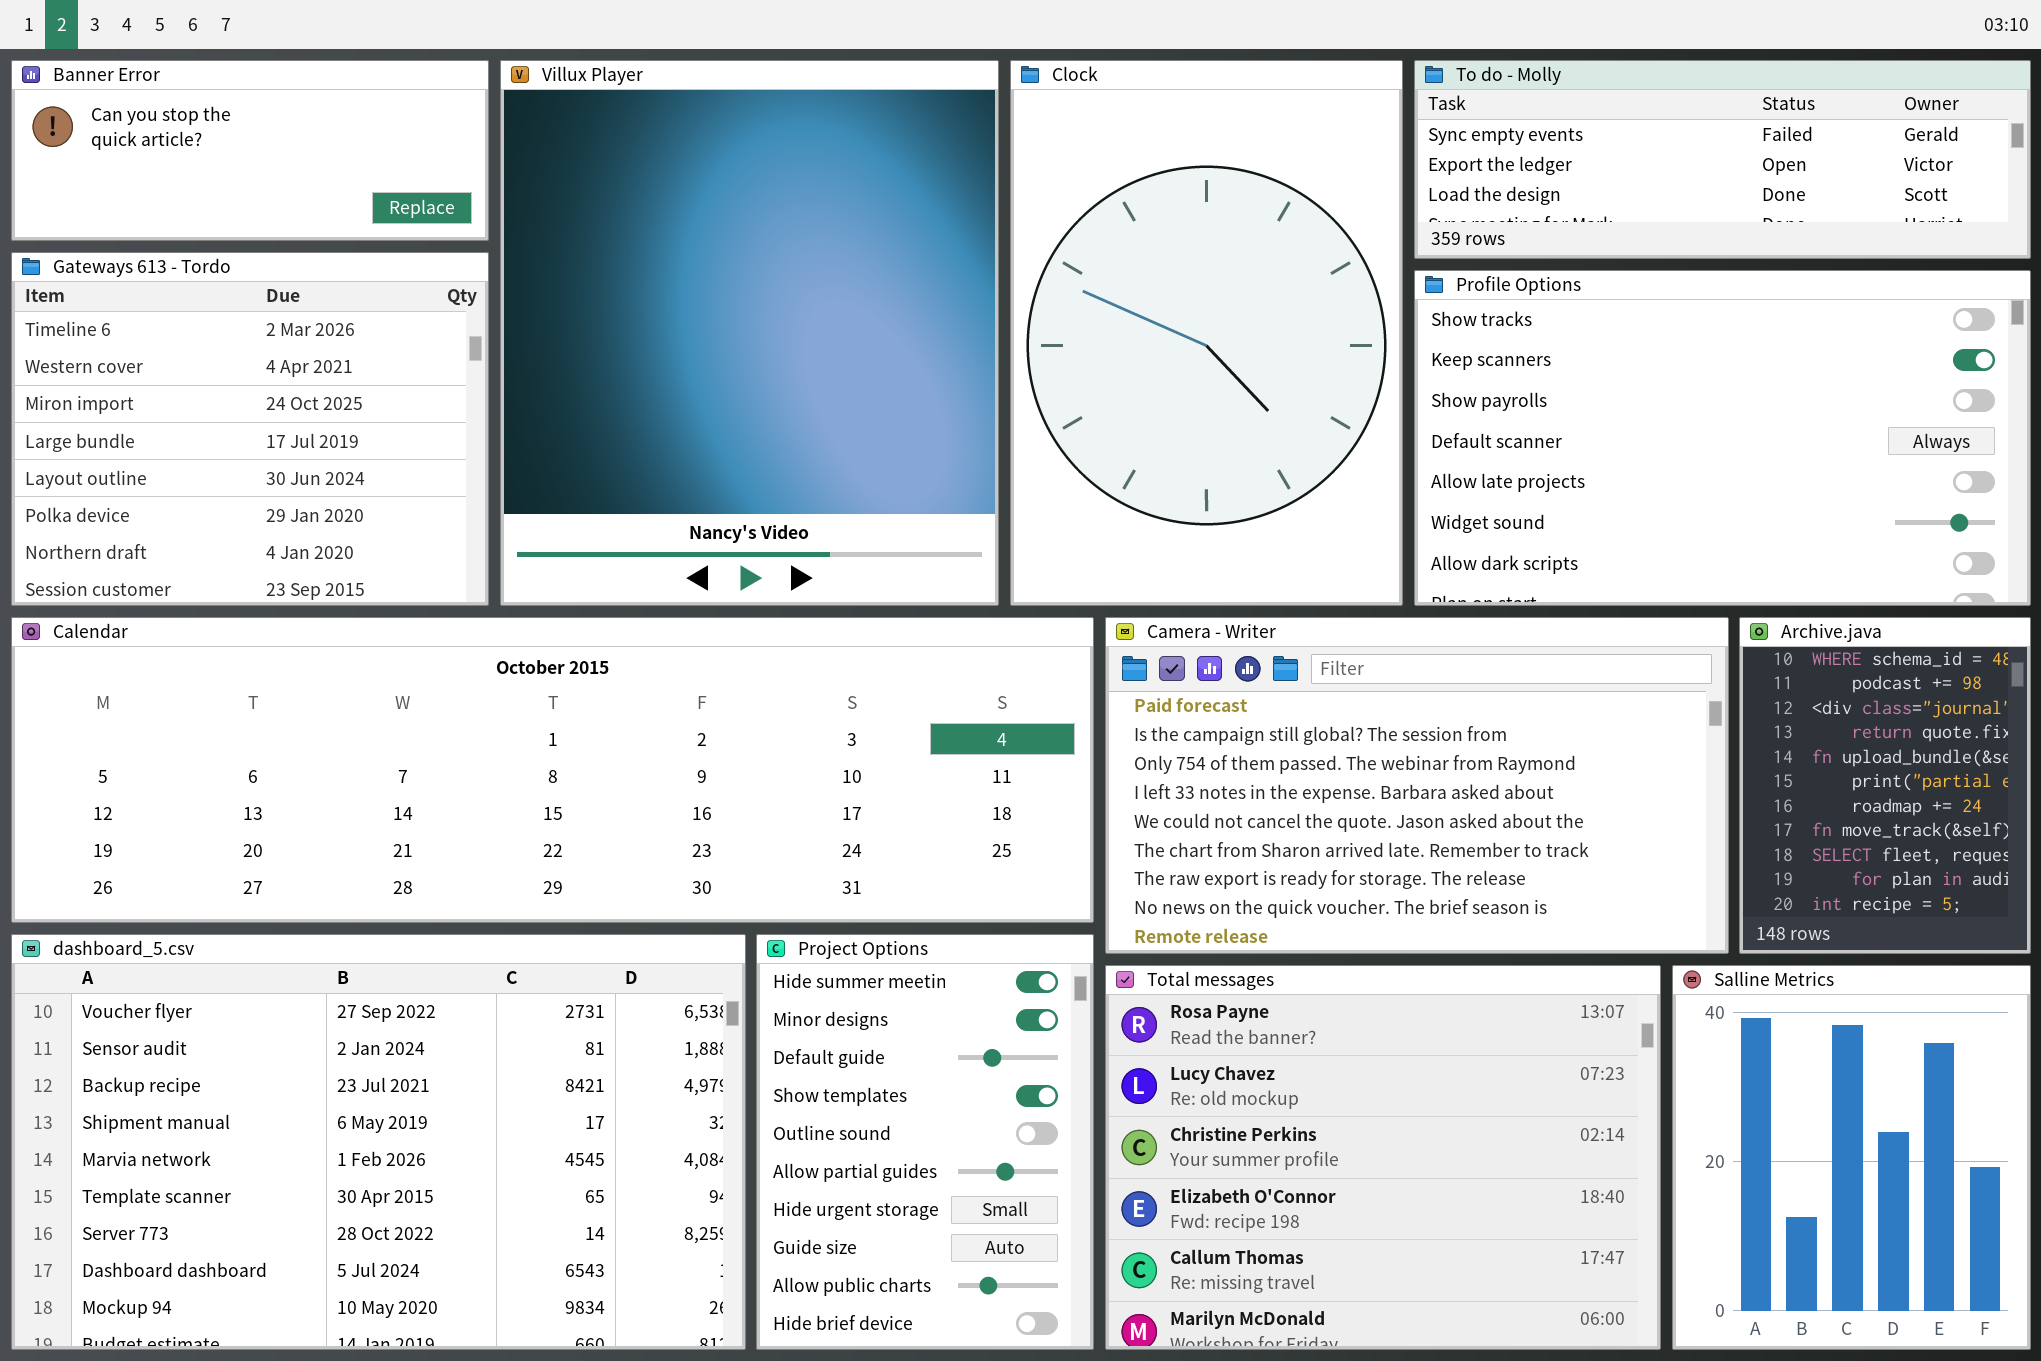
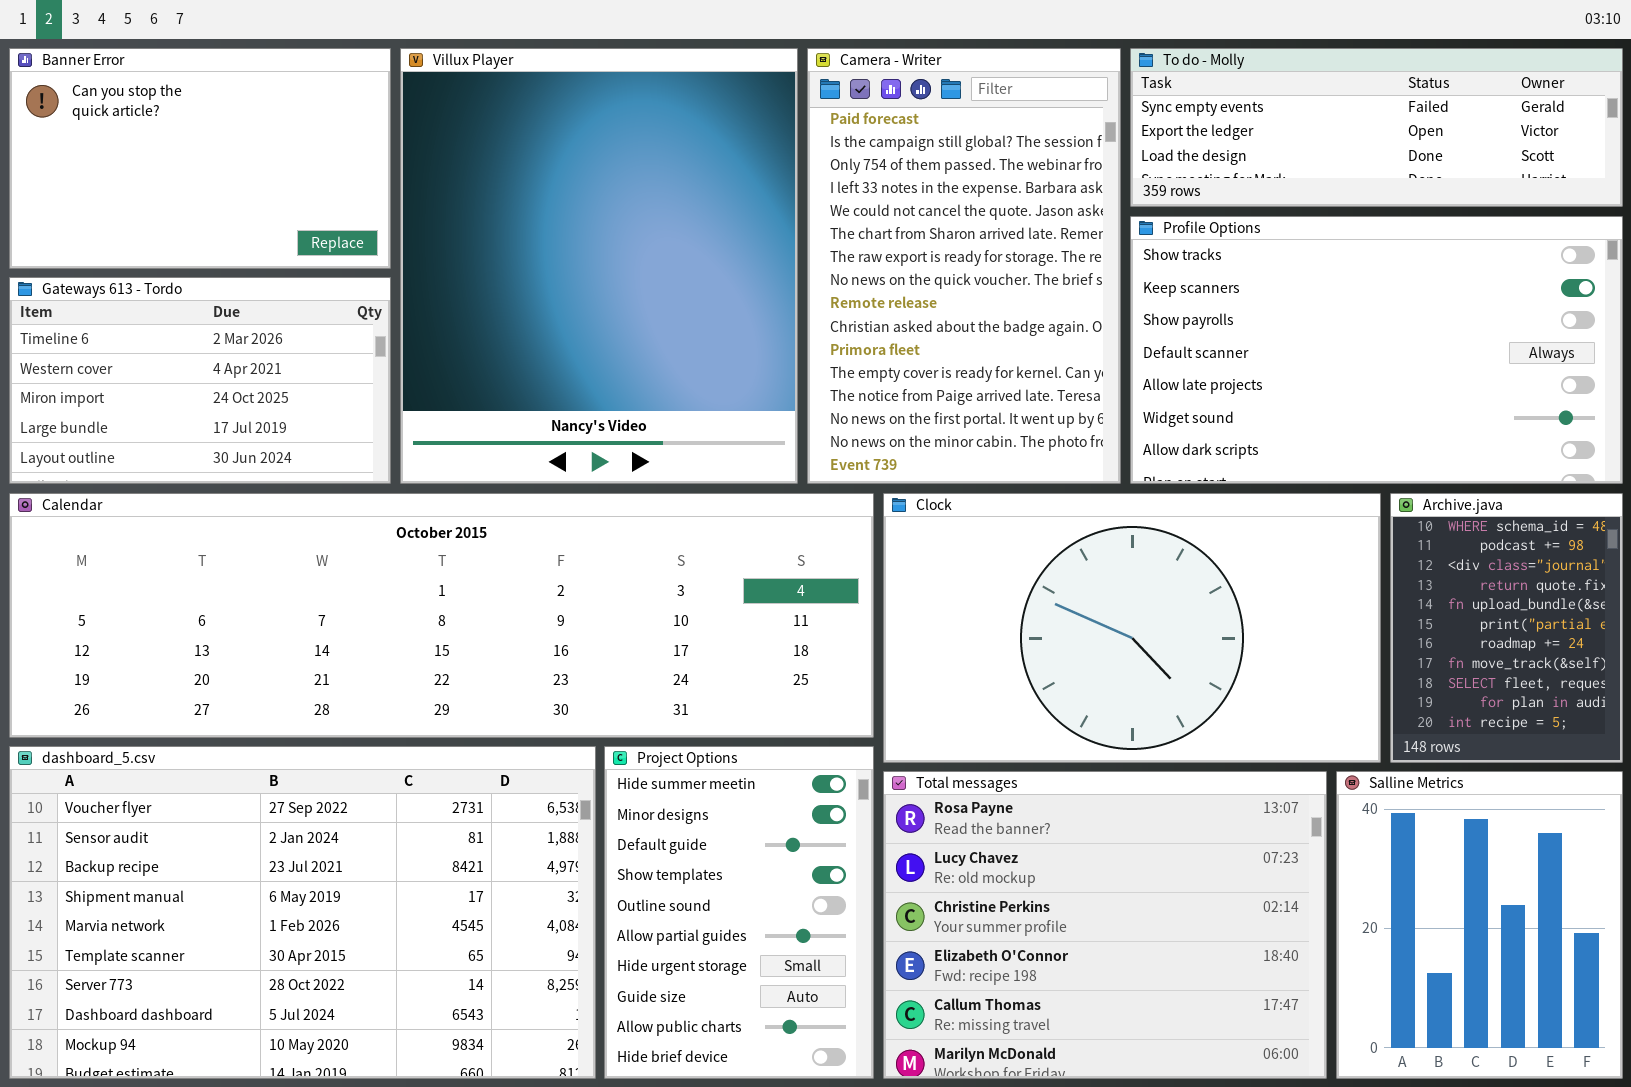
Banner Error: [11,60,489,241] -> [9,48,391,269], resized
Clock: [1010,60,1403,606] -> [883,493,1381,763], moved, resized
Gateways 613 - Tordo: [11,252,489,606] -> [9,277,391,484], resized
Camera - Writer: [1105,617,1729,954] -> [807,48,1121,484], moved, resized

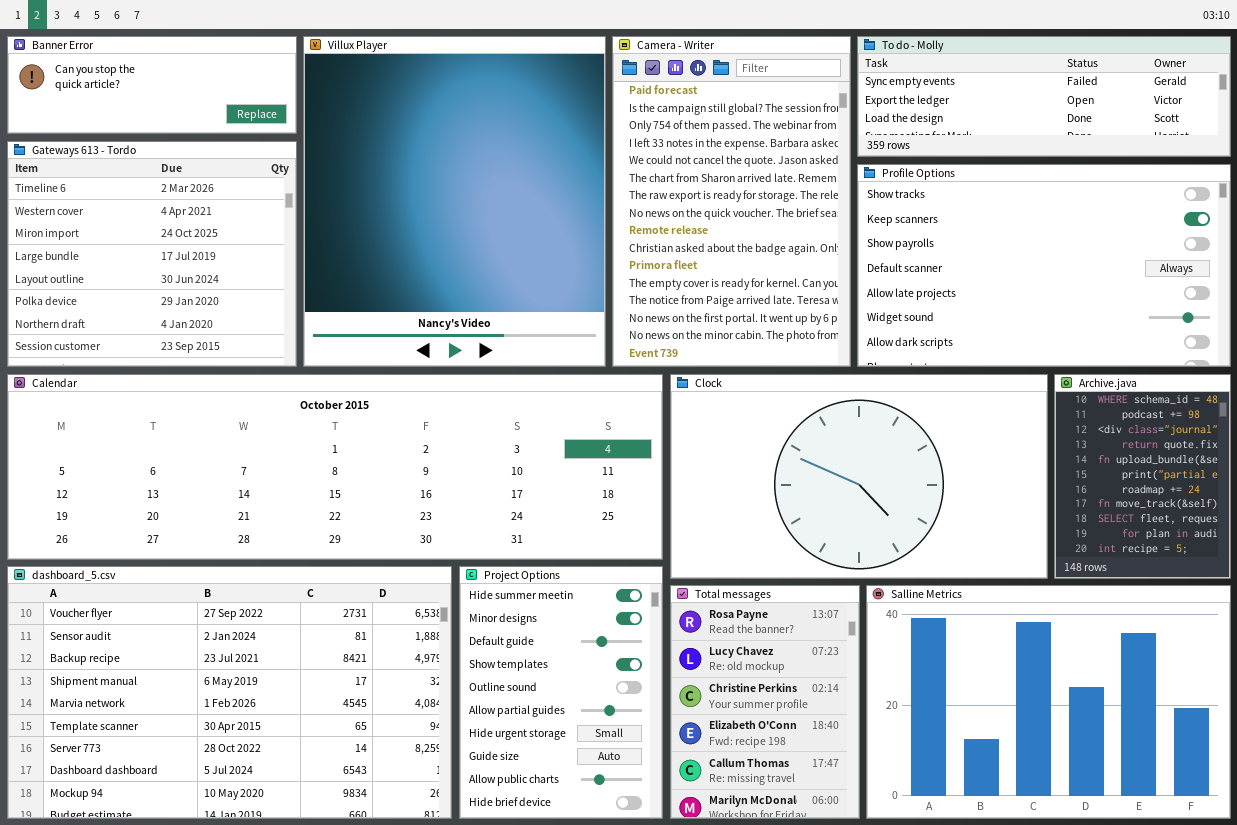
Banner Error: [9,48,391,269] -> [7,36,297,134], resized
Gateways 613 - Tordo: [9,277,391,484] -> [7,141,297,367], resized
Total messages: [883,771,1327,1079] -> [670,585,860,819], resized
Salline Metrics: [1336,771,1623,1079] -> [866,585,1231,819], resized

